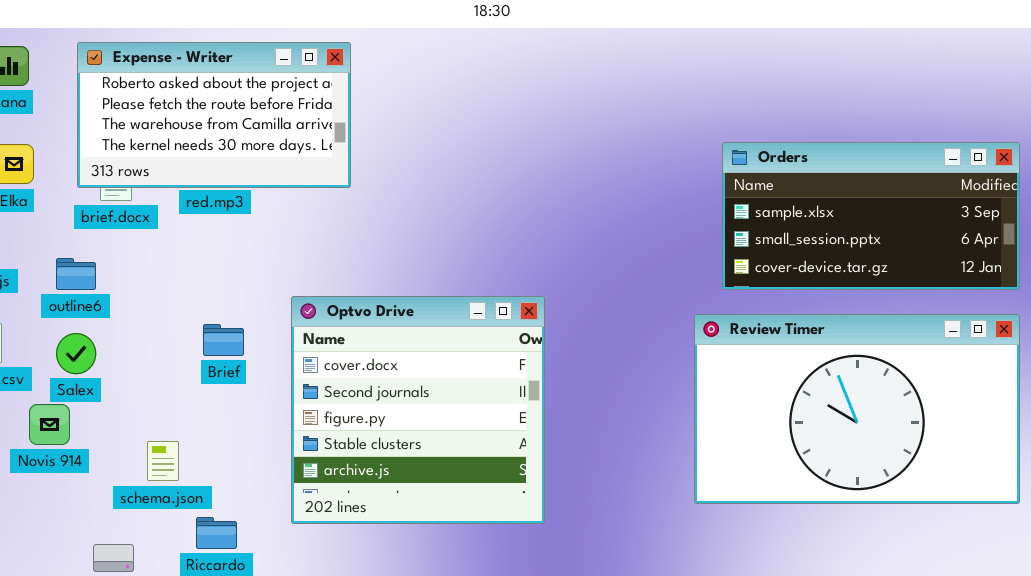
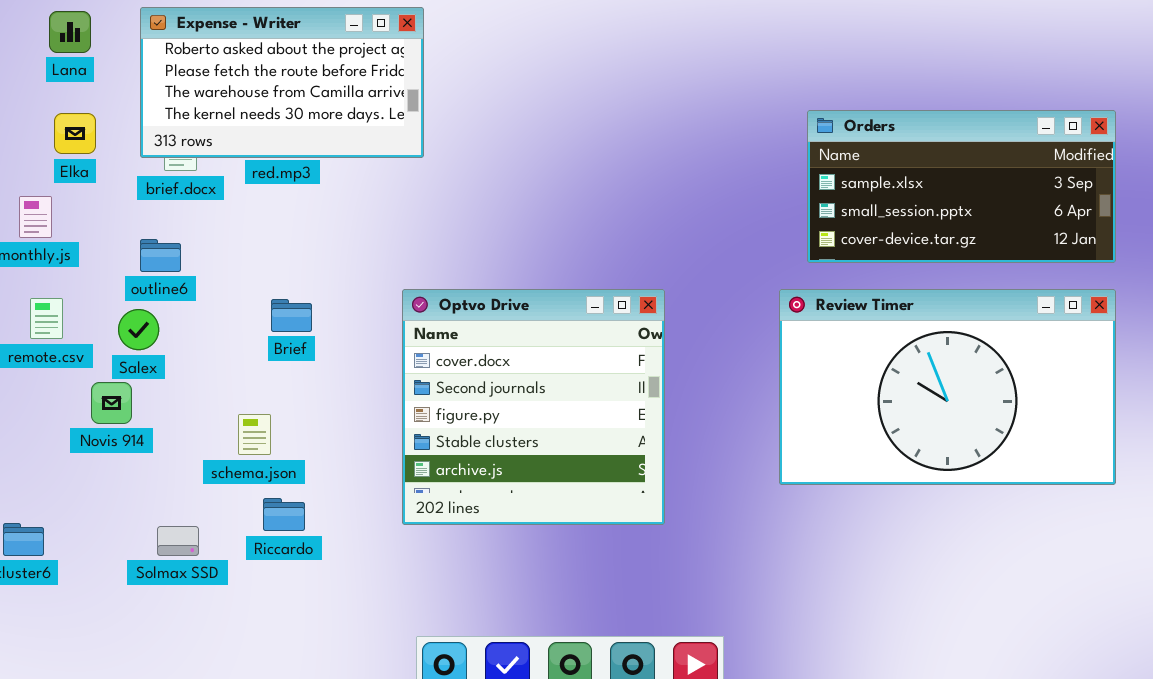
outline6: [56,258,96,290] -> [140,239,181,272], moved
Optvo Drive: [291,296,545,524] -> [402,289,665,525], moved
schema.json: [147,441,179,481] -> [238,414,271,455], moved

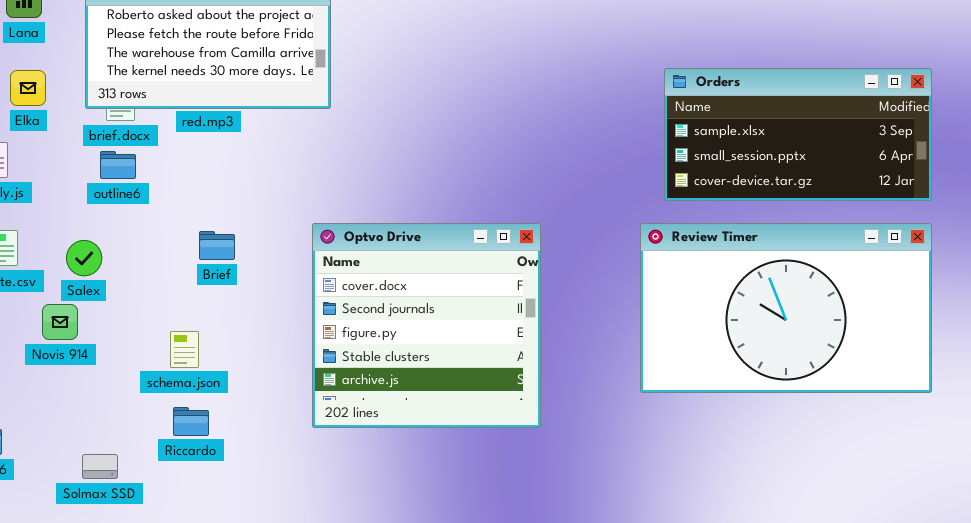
outline6: [140,239,181,272] -> [100,151,136,179], moved
Riccardo: [263,498,305,531] -> [173,407,209,436], moved
Solmax SSD: [157,526,199,556] -> [82,454,118,479], moved

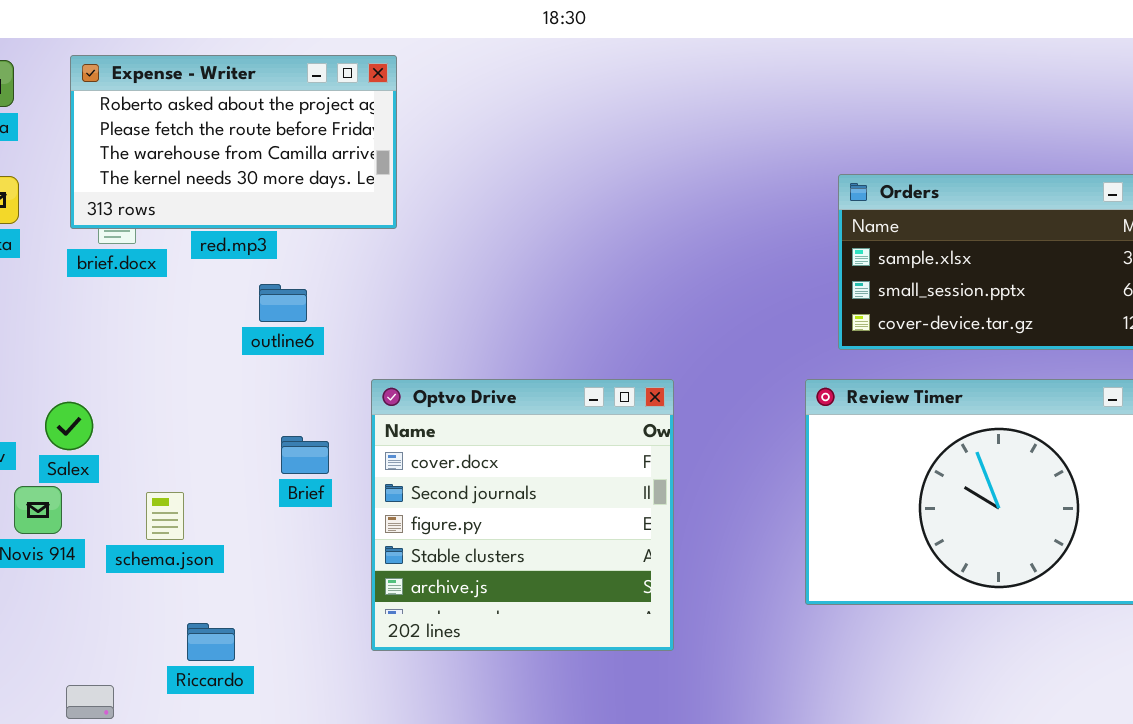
outline6: [100,151,136,179] -> [259,284,307,322], moved
Brief: [199,231,235,260] -> [281,436,329,474], moved
schema.json: [170,331,199,368] -> [146,492,184,540], moved

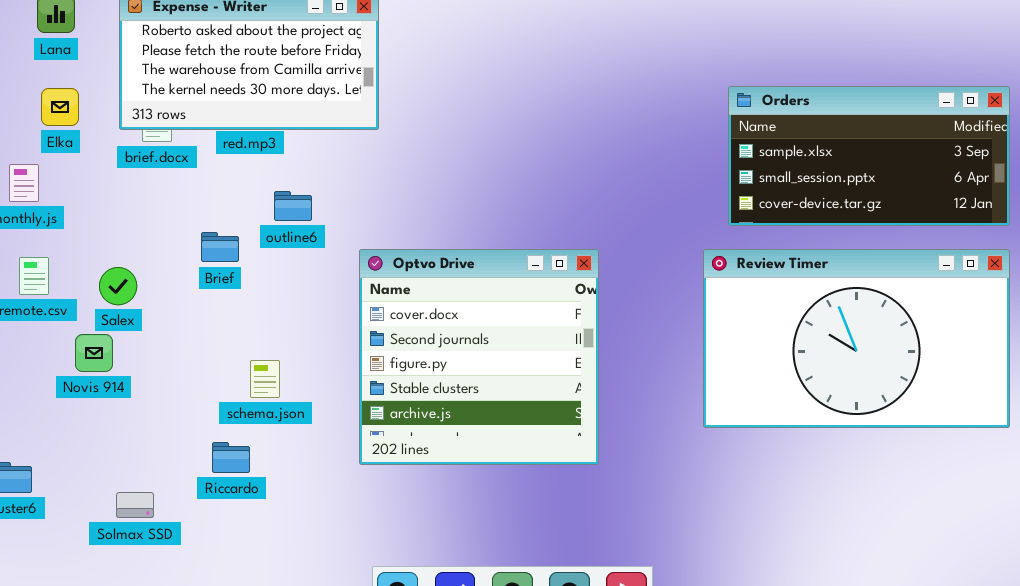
outline6: [259,284,307,322] -> [274,191,312,221], moved
Brief: [281,436,329,474] -> [201,232,239,262], moved
schema.json: [146,492,184,540] -> [250,360,280,398], moved

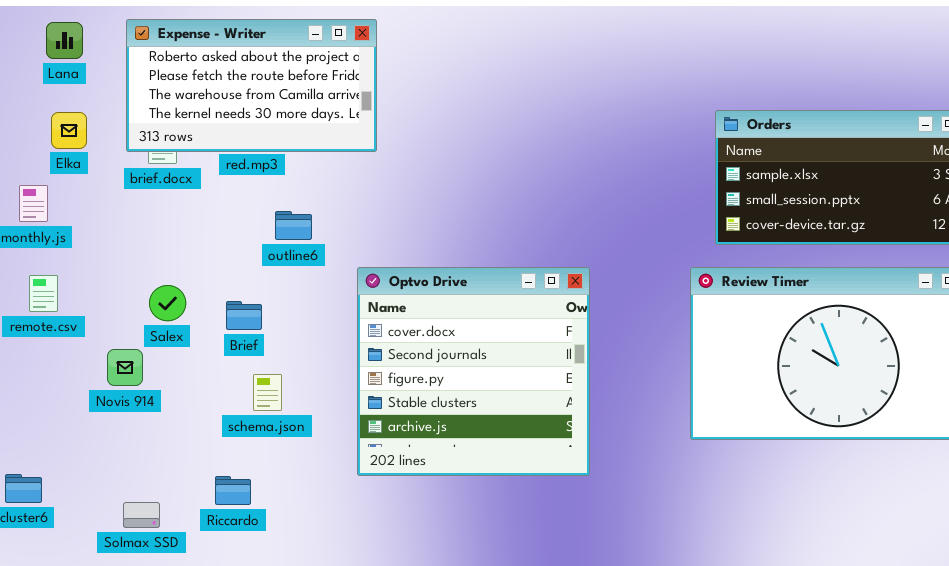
Brief: [201,232,239,262] -> [226,301,262,330], moved
Salex: [99,267,137,305] -> [149,285,186,321], moved
Novis 914: [75,334,113,372] -> [107,349,143,386], moved
Riccardo: [212,442,250,473] -> [215,476,251,505], moved

